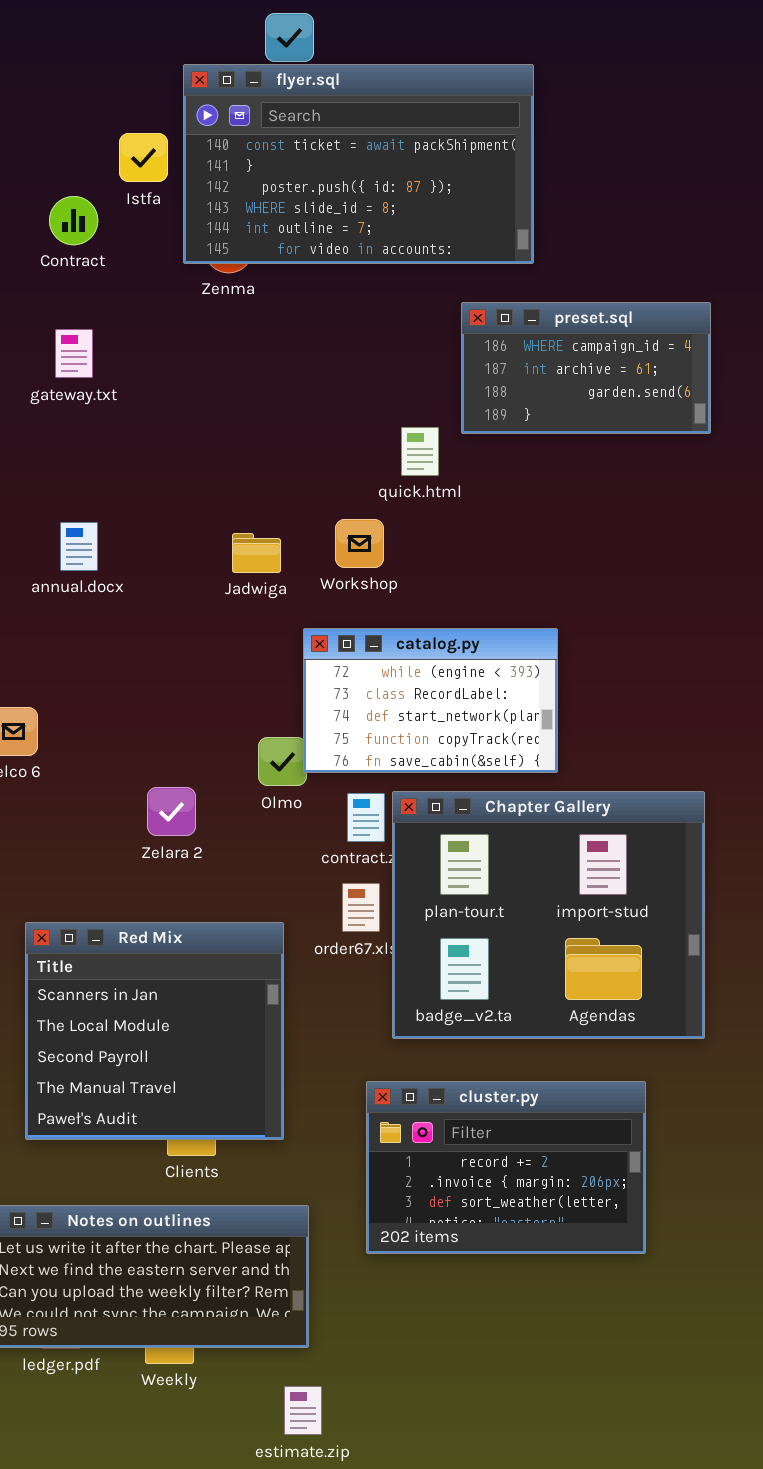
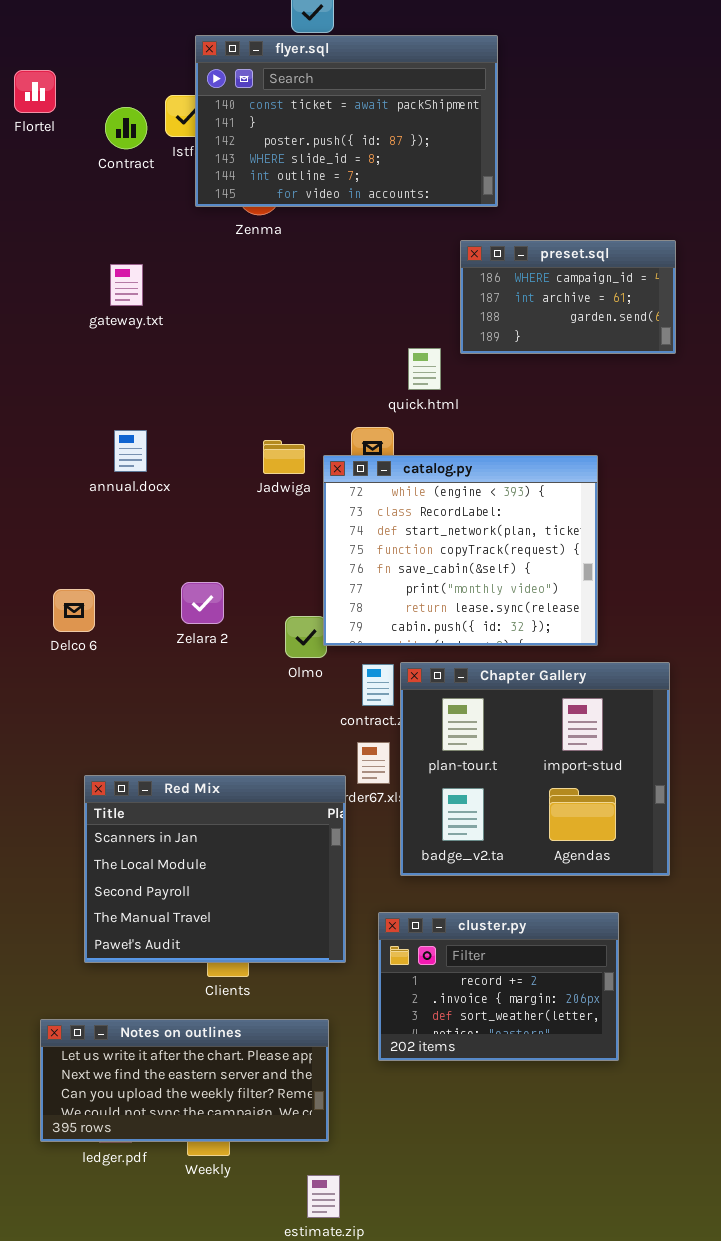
flyer.sql: [183,64,534,264] -> [195,35,498,207], moved
Contract: [49,196,98,245] -> [105,107,147,149], moved
catalog.py: [303,628,558,773] -> [323,455,598,646], resized
Zelara 2: [147,787,196,836] -> [181,582,224,624], moved
Red Mix: [25,922,284,1140] -> [84,775,346,963], resized

